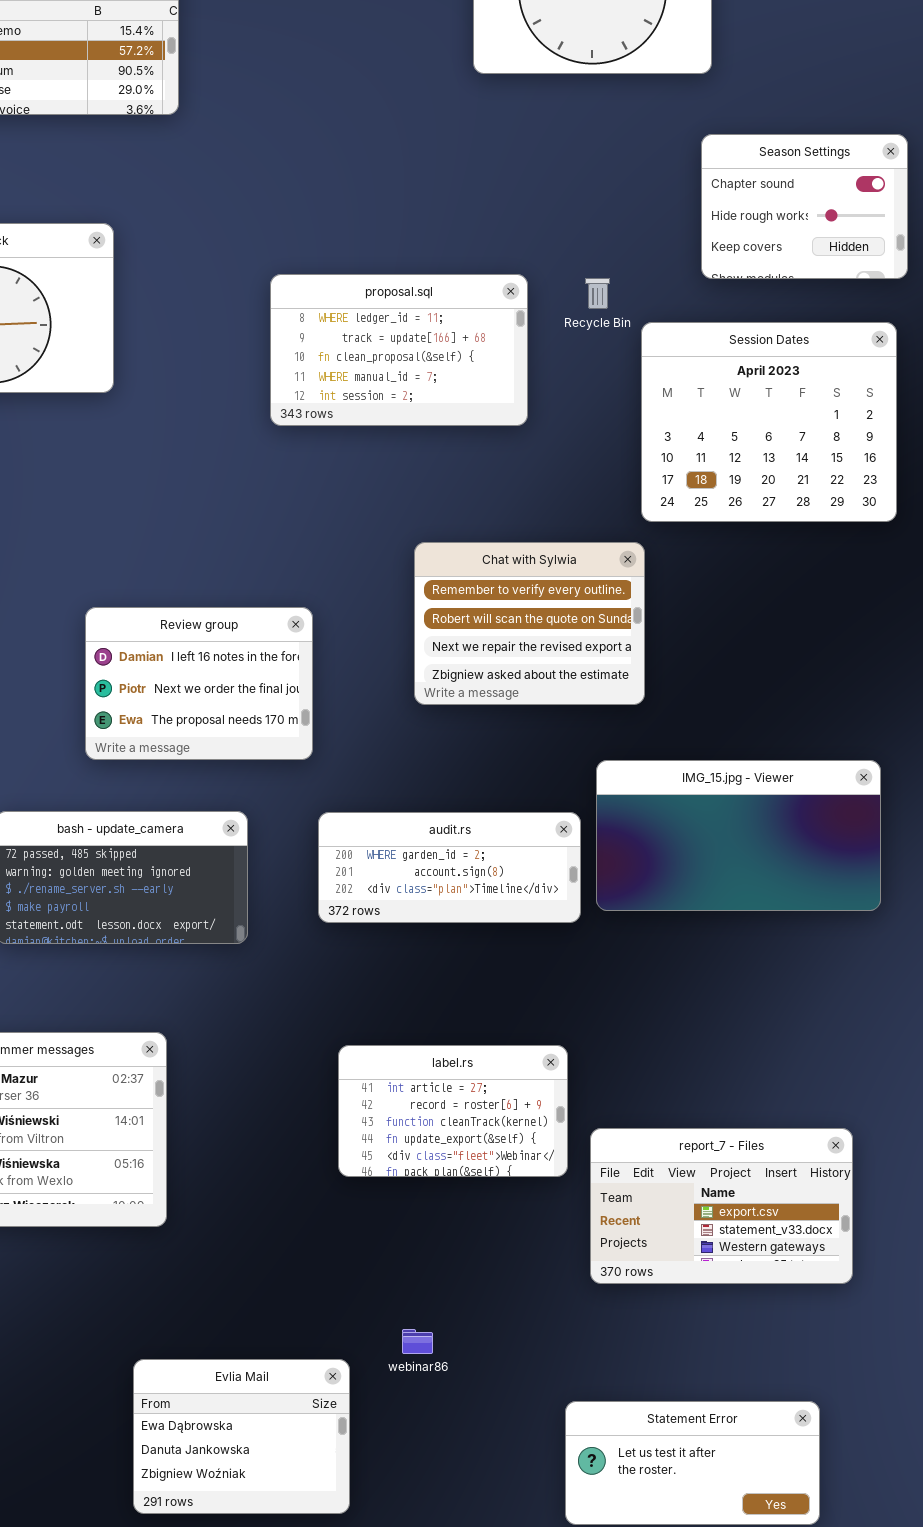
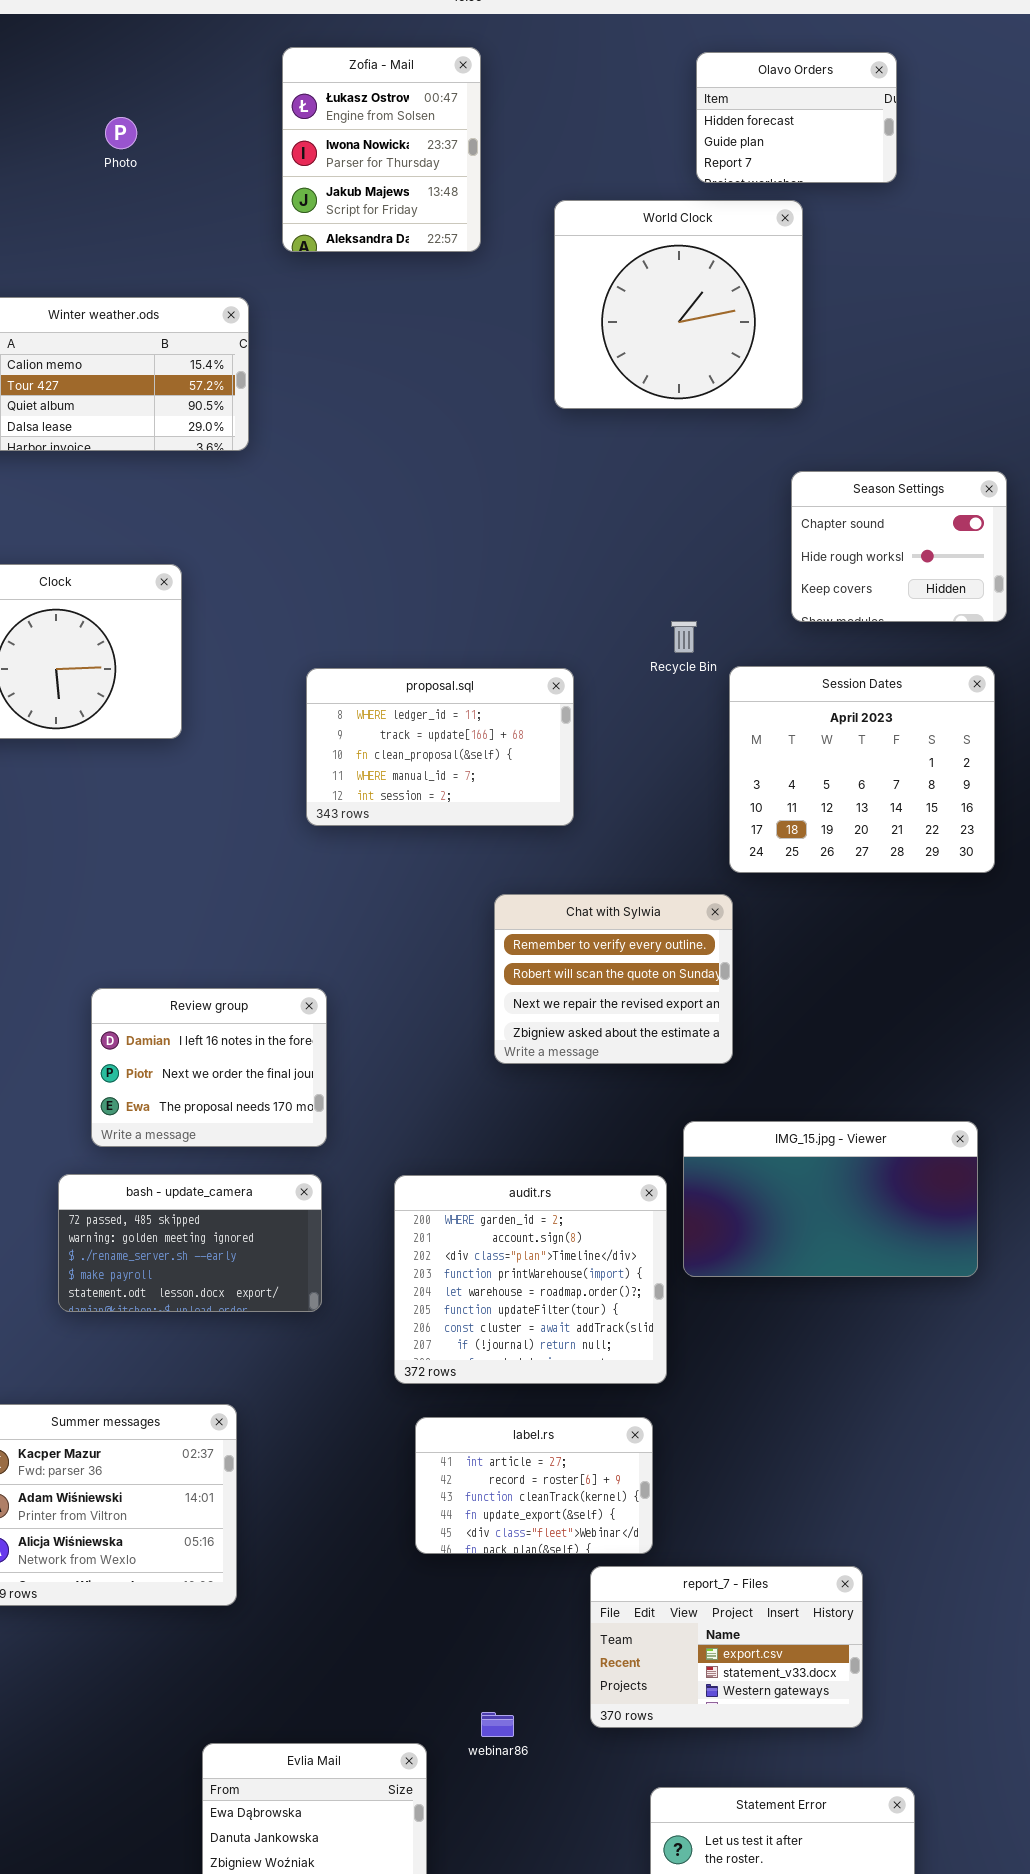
proposal.sql: [270,274,528,426] -> [306,668,574,826], moved
Review group: [85,607,313,760] -> [91,988,327,1147], moved
audit.rs: [318,812,581,923] -> [394,1175,667,1384], resized
report_7 - Files: [590,1128,853,1284] -> [590,1566,863,1728], moved

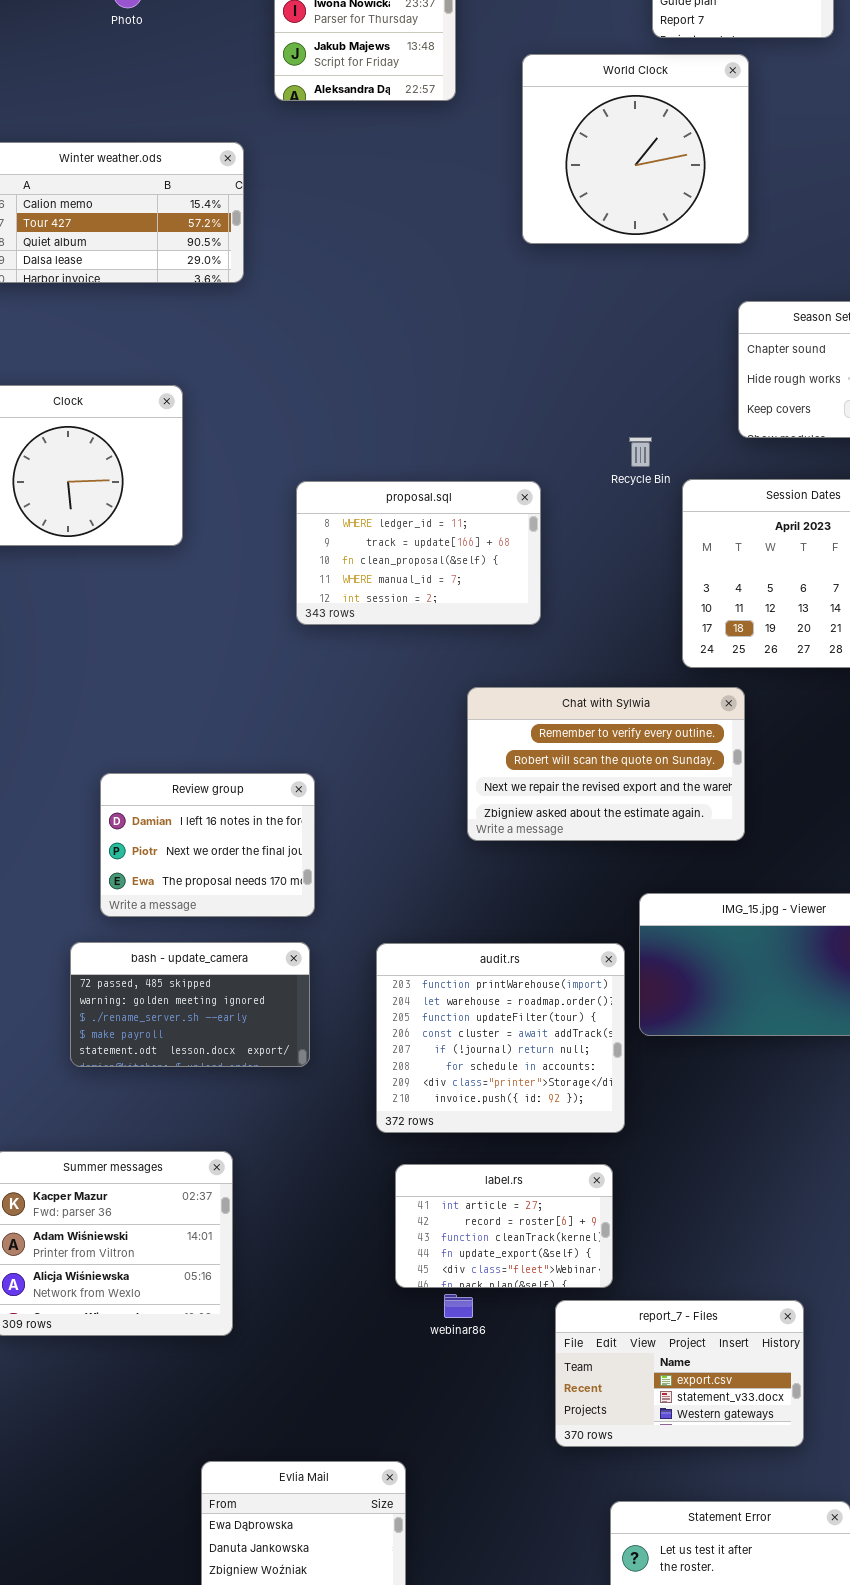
Chat with Sylwia: [494,894,733,1064] -> [467,687,745,841], resized
audit.rs: [394,1175,667,1384] -> [376,943,625,1133], scrolled down 3 rows
webinar86: [481,1712,514,1737] -> [444,1294,473,1318], moved

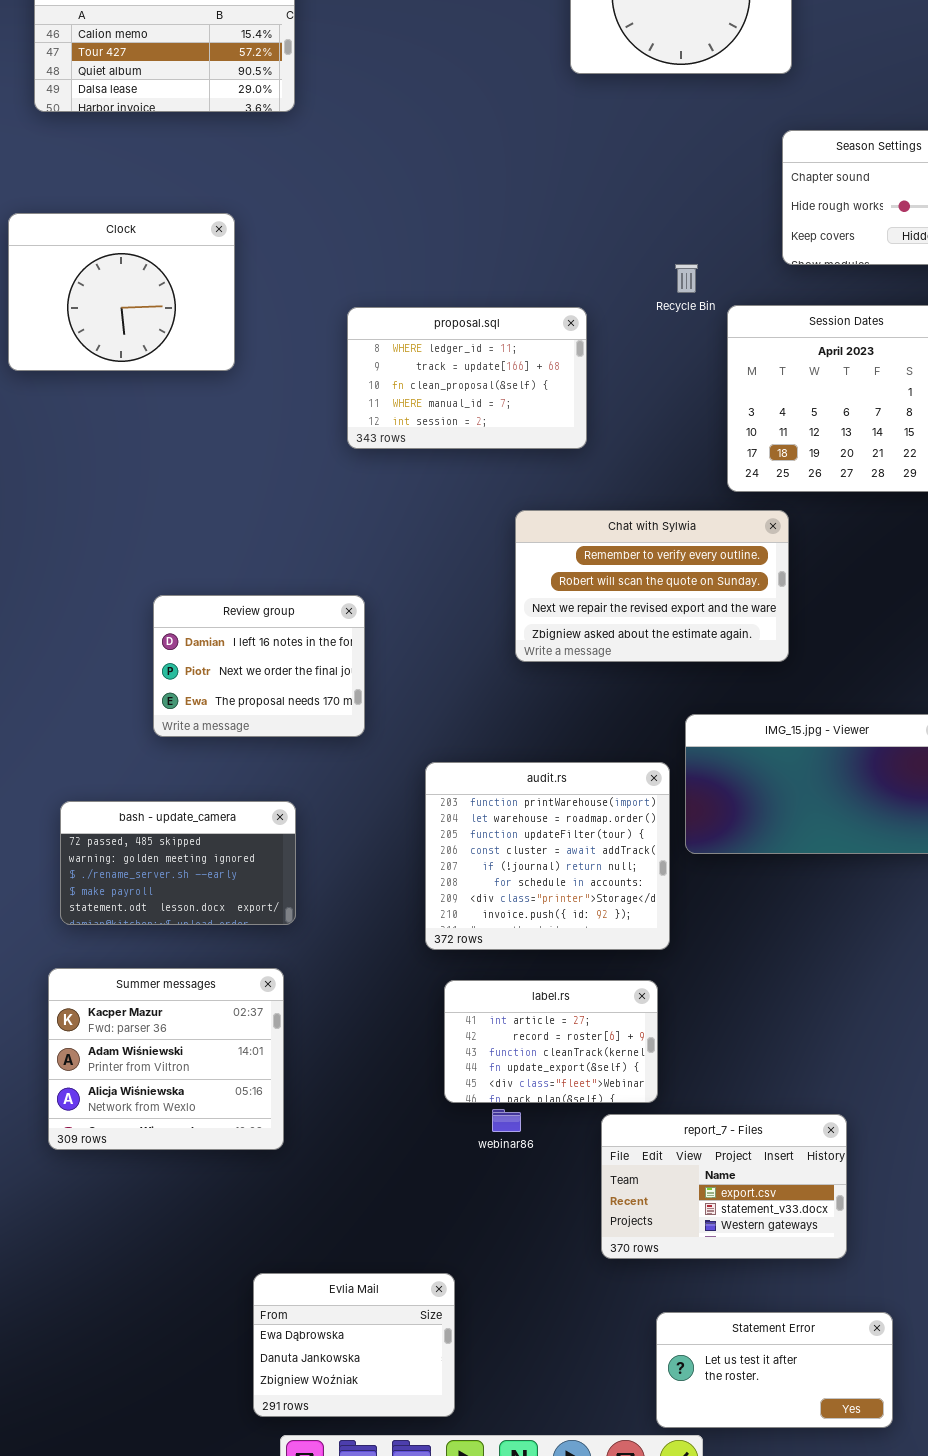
bash - update_camera: [70,942,310,1067] -> [60,801,296,925], moved

